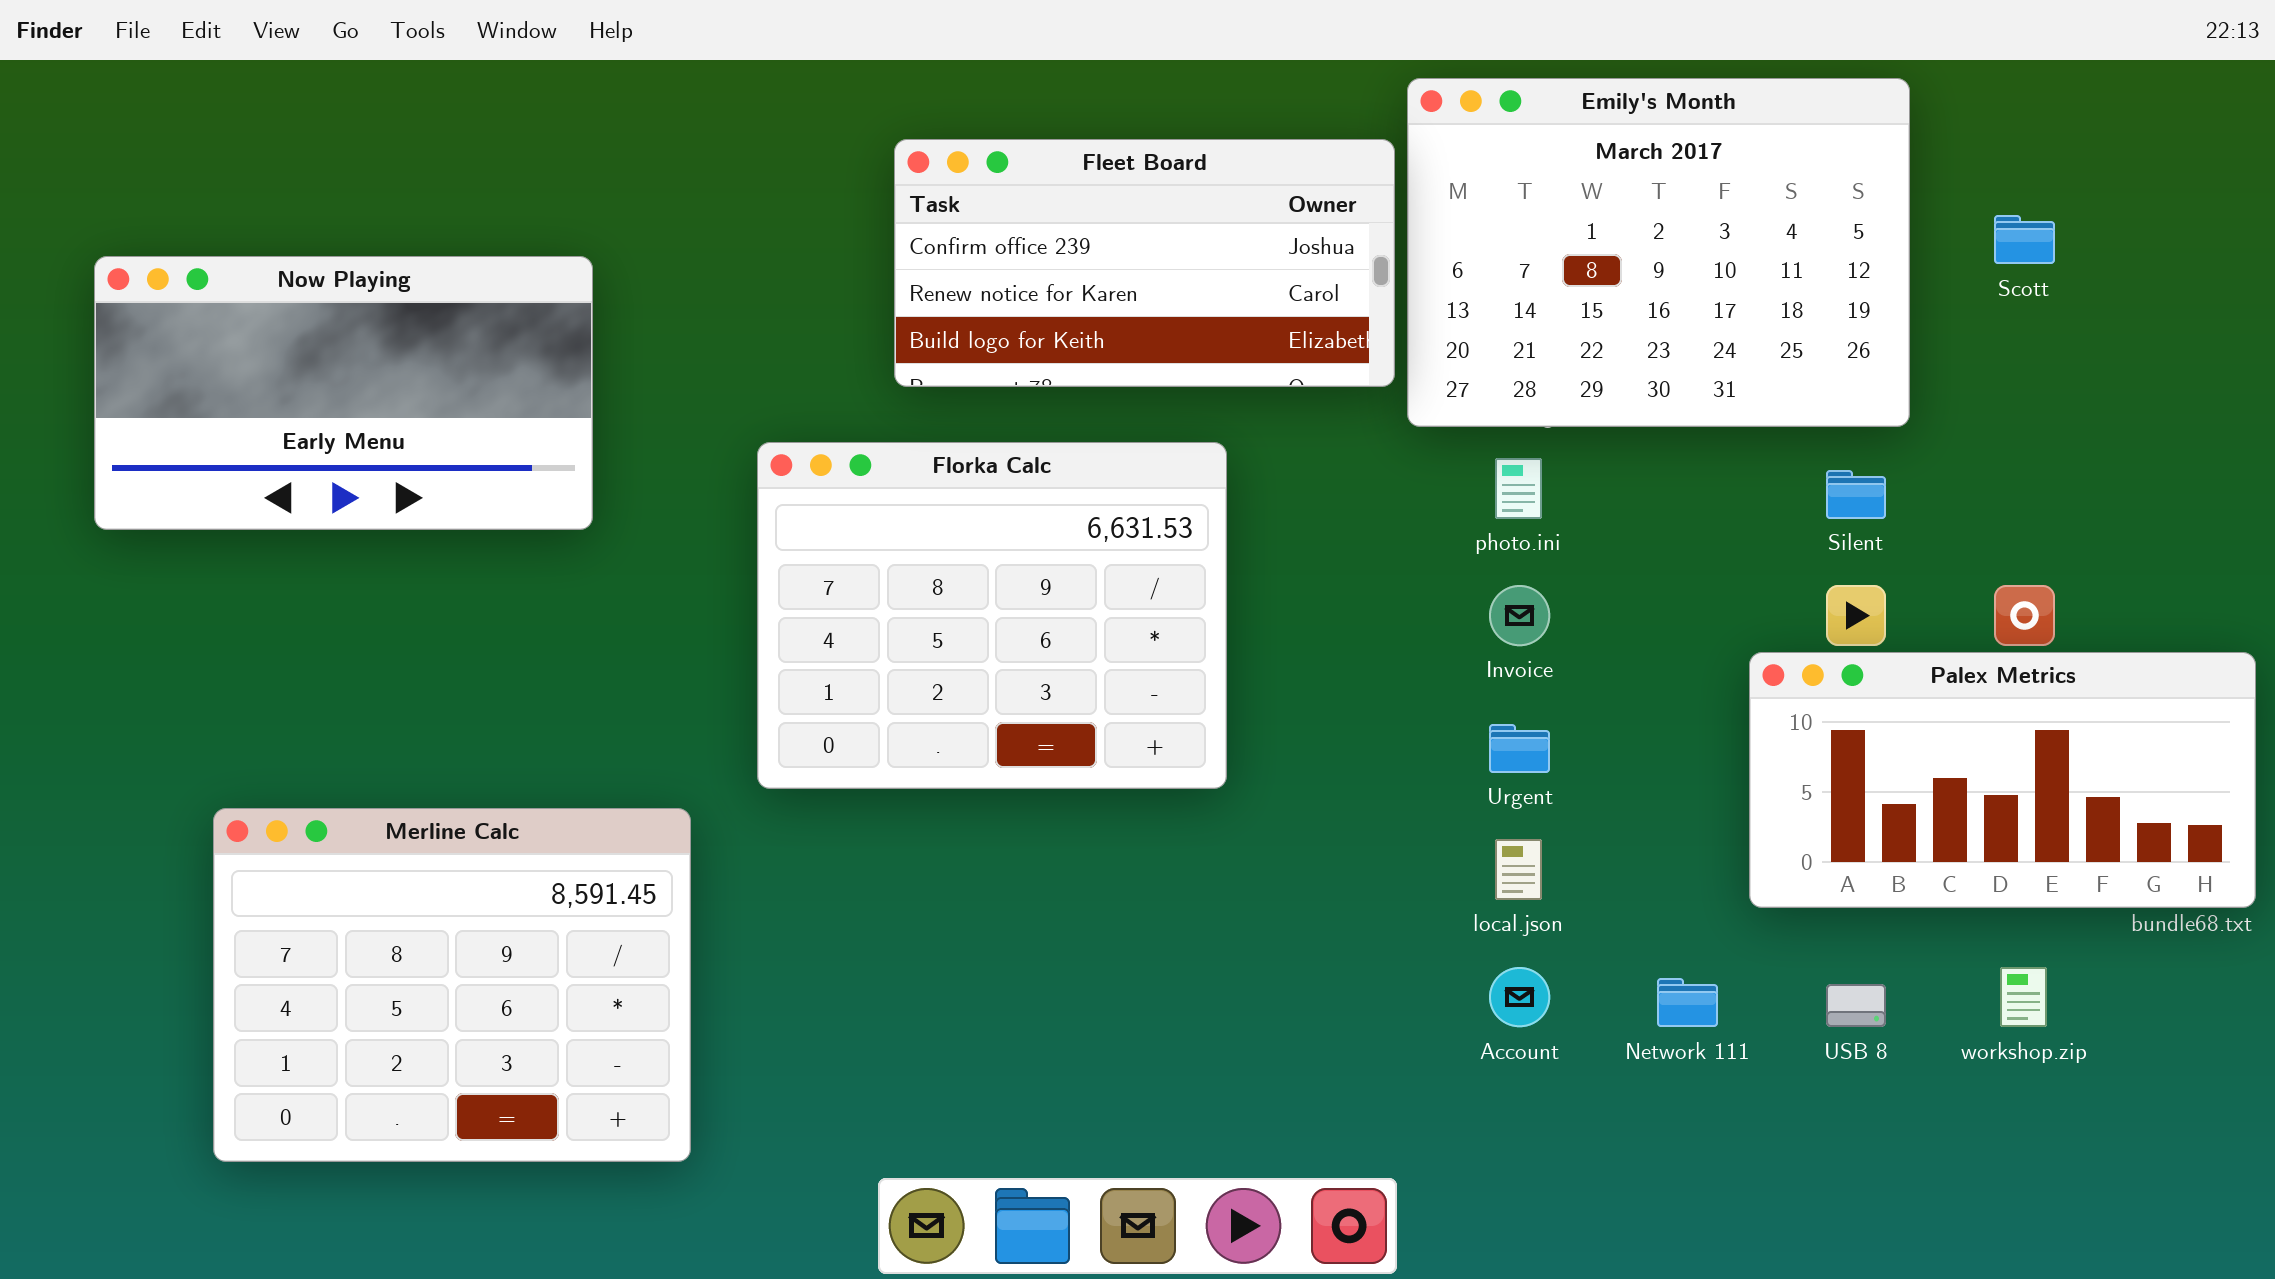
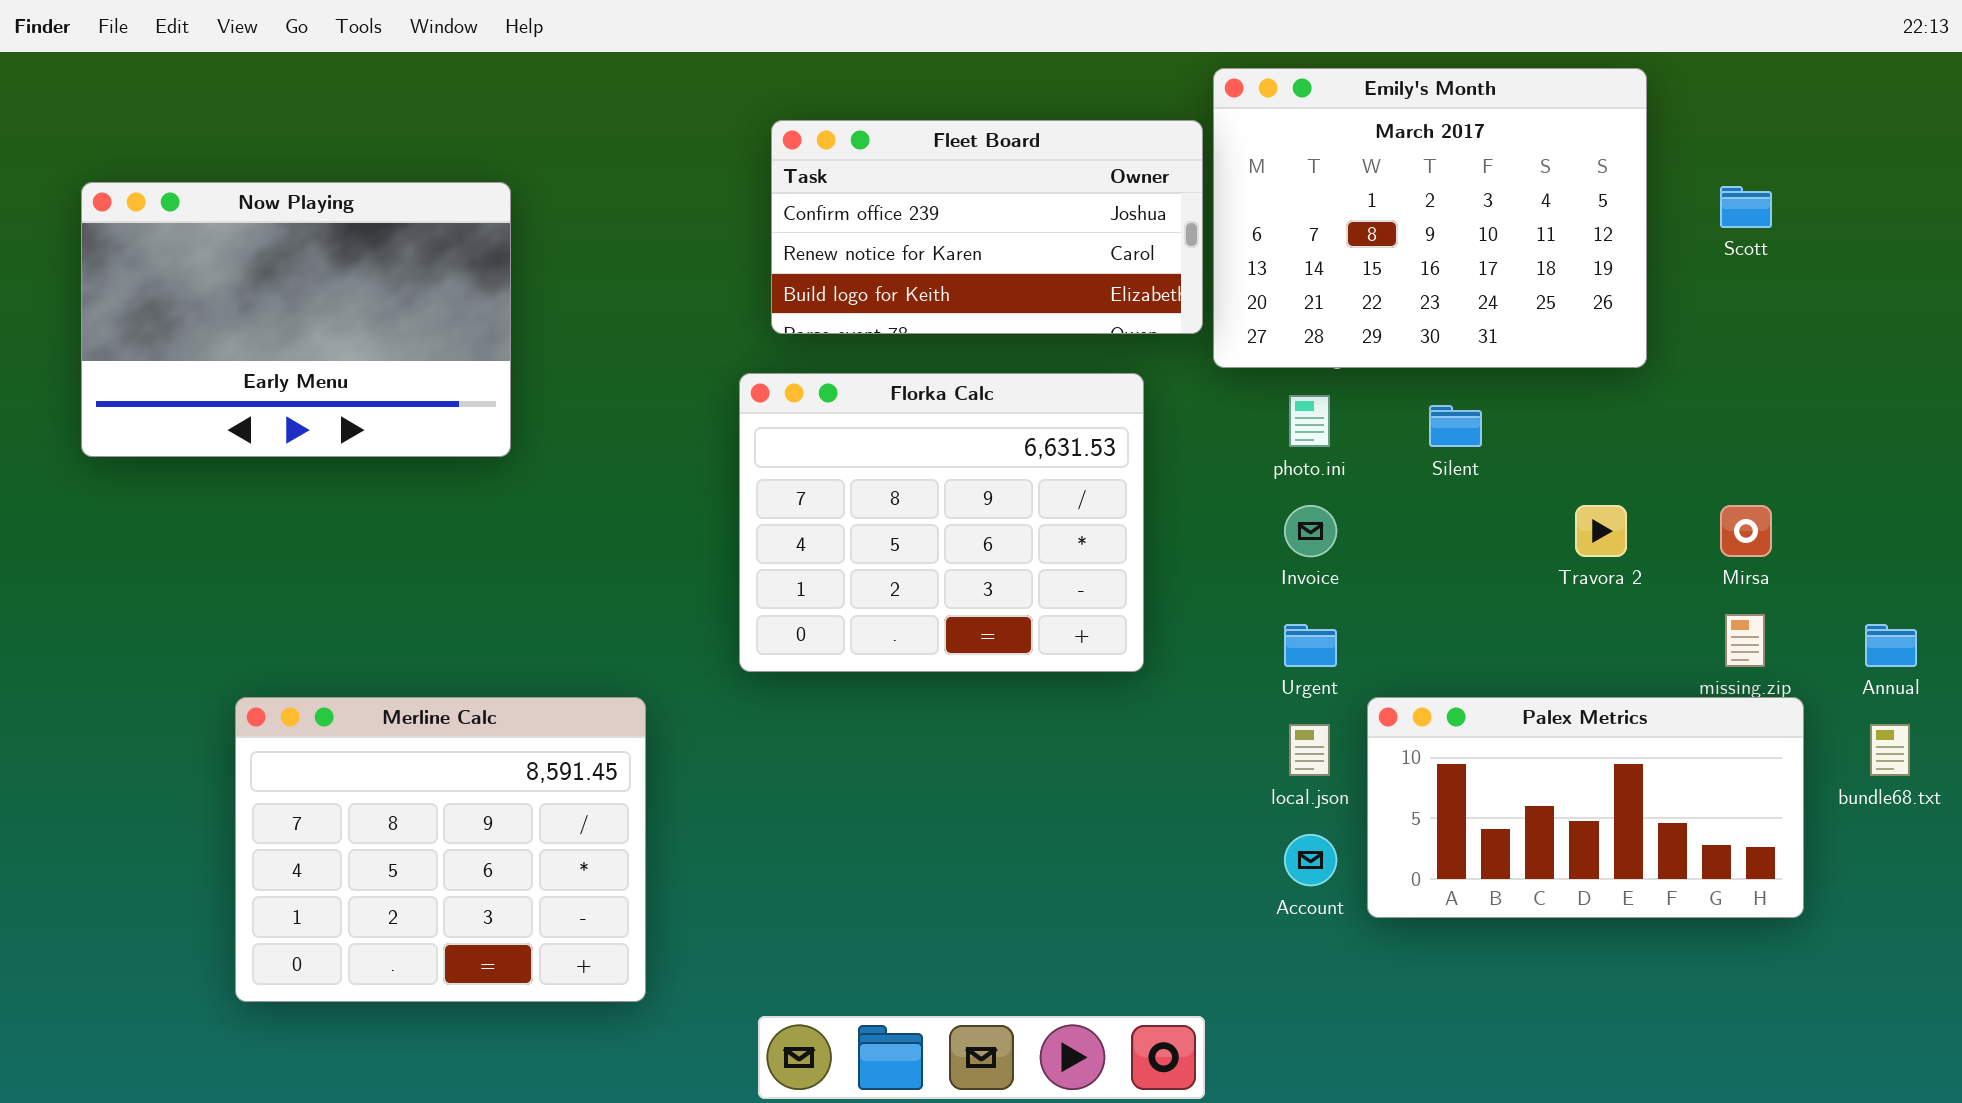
Now Playing: [94,256,593,530] -> [81,182,511,457], resized
Florka Calc: [757,442,1227,789] -> [739,373,1144,672], moved
Silent: [1826,470,1886,519] -> [1429,405,1482,447], moved
Palex Metrics: [1749,652,2256,908] -> [1367,697,1804,918], moved
Merline Calc: [213,808,691,1162] -> [235,697,646,1002], moved

